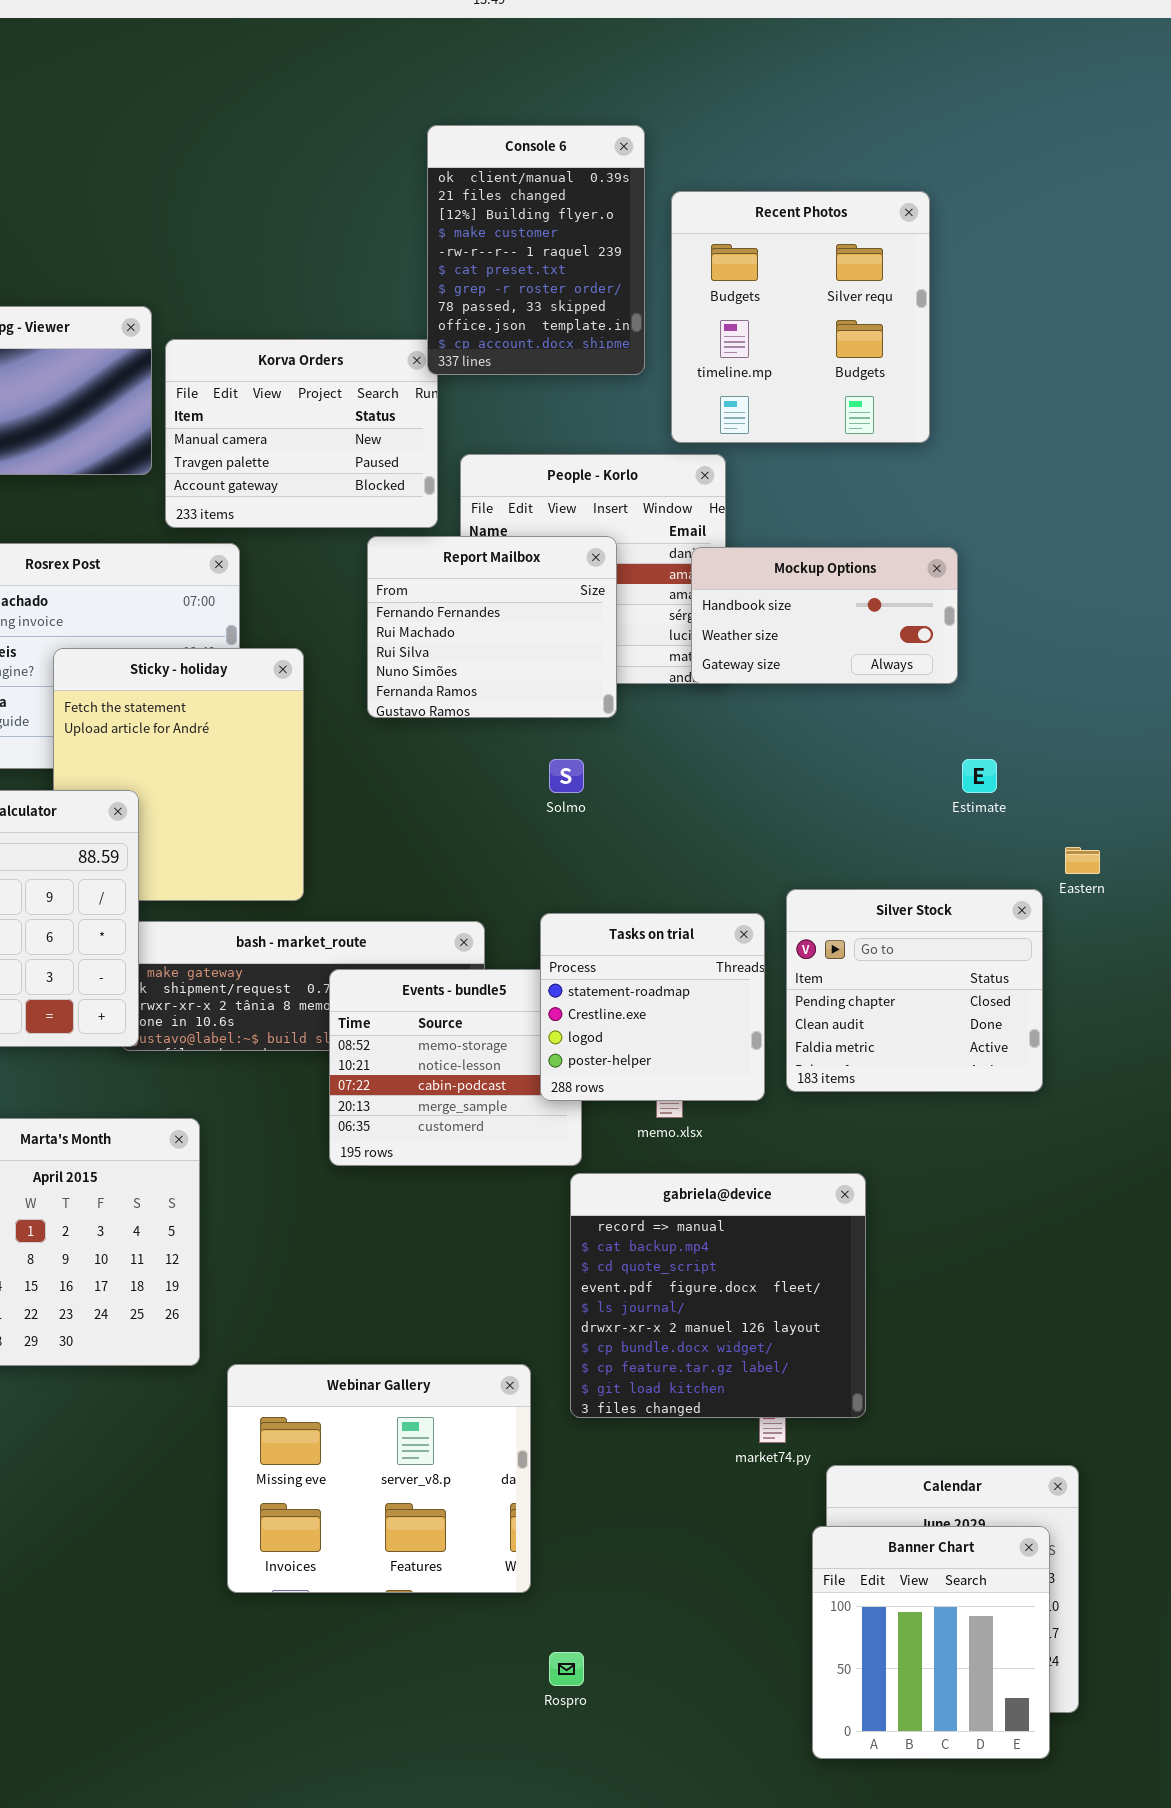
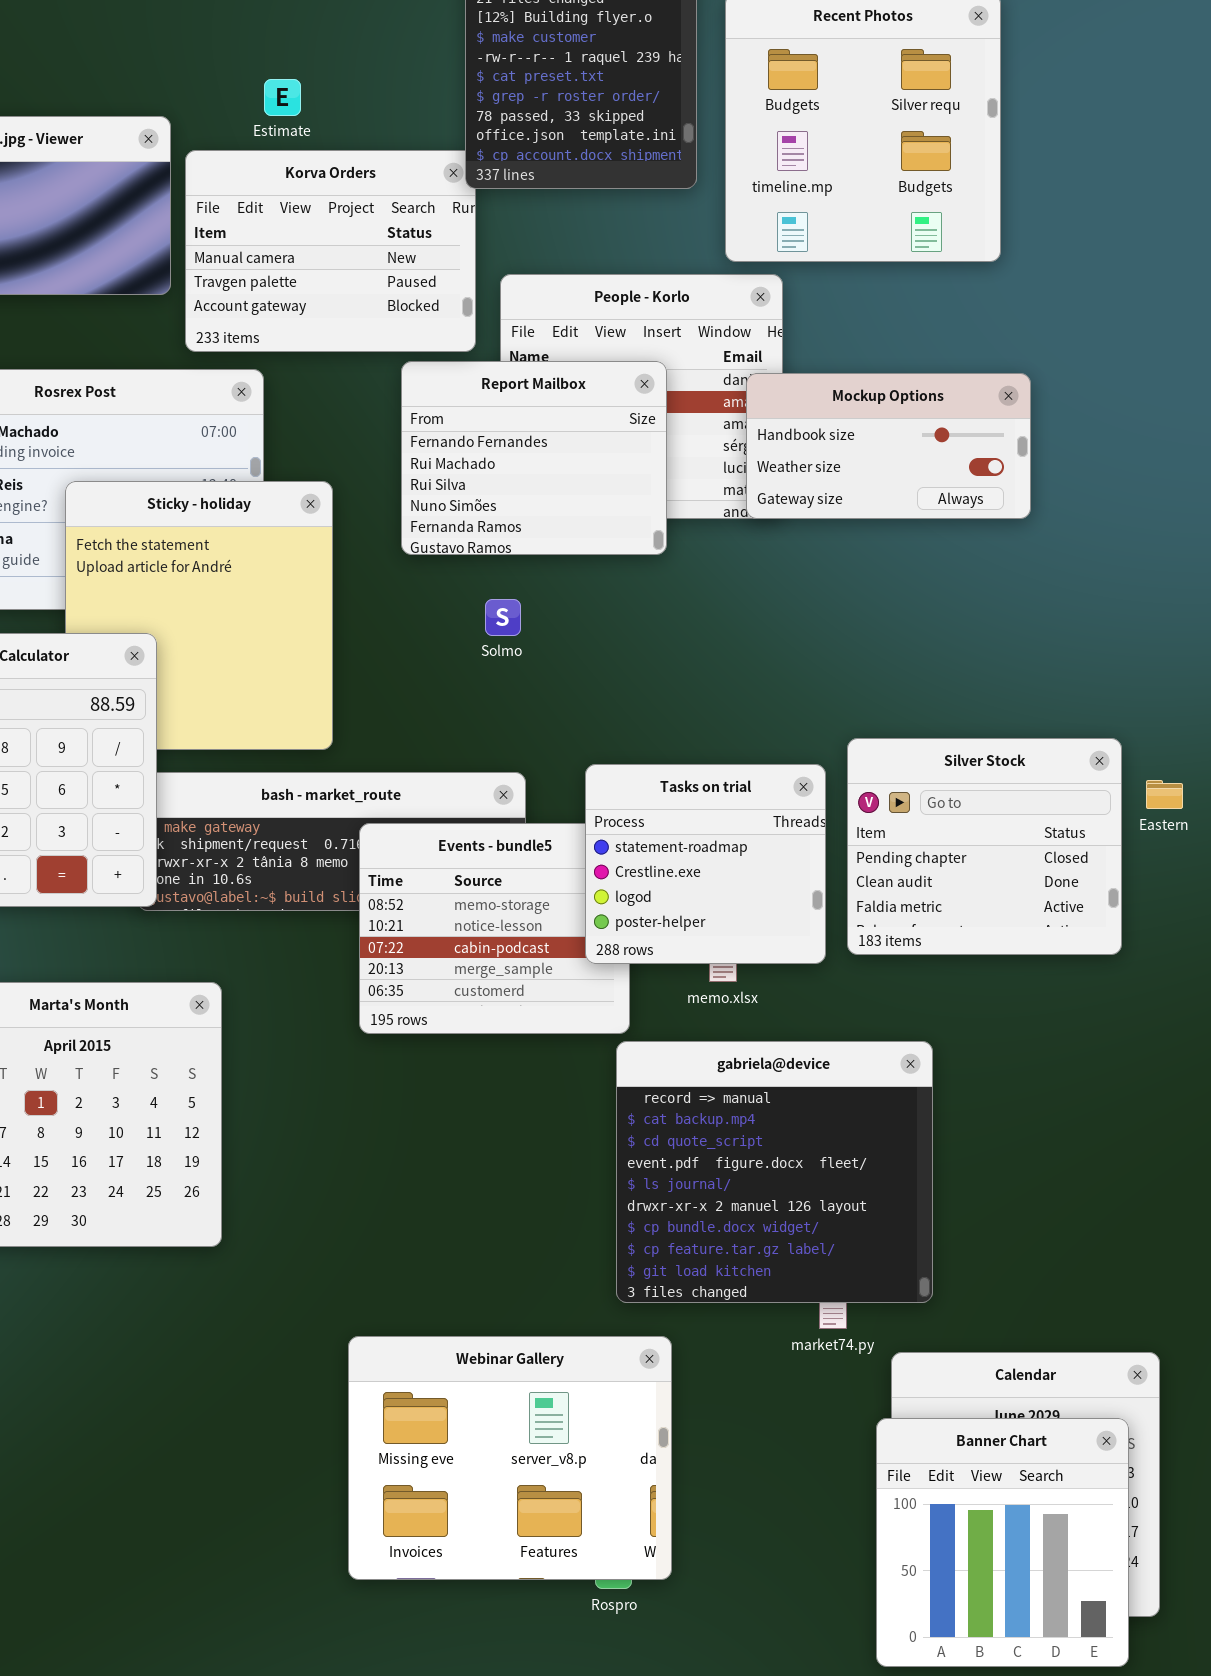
Solmo: [549,759,584,793] -> [485,599,521,636], moved
Estimate: [962,759,997,793] -> [264,79,301,116], moved
Eastern: [1065,847,1100,874] -> [1146,780,1183,809], moved
Webinar Gallery: [227,1364,531,1593] -> [348,1336,672,1580], moved

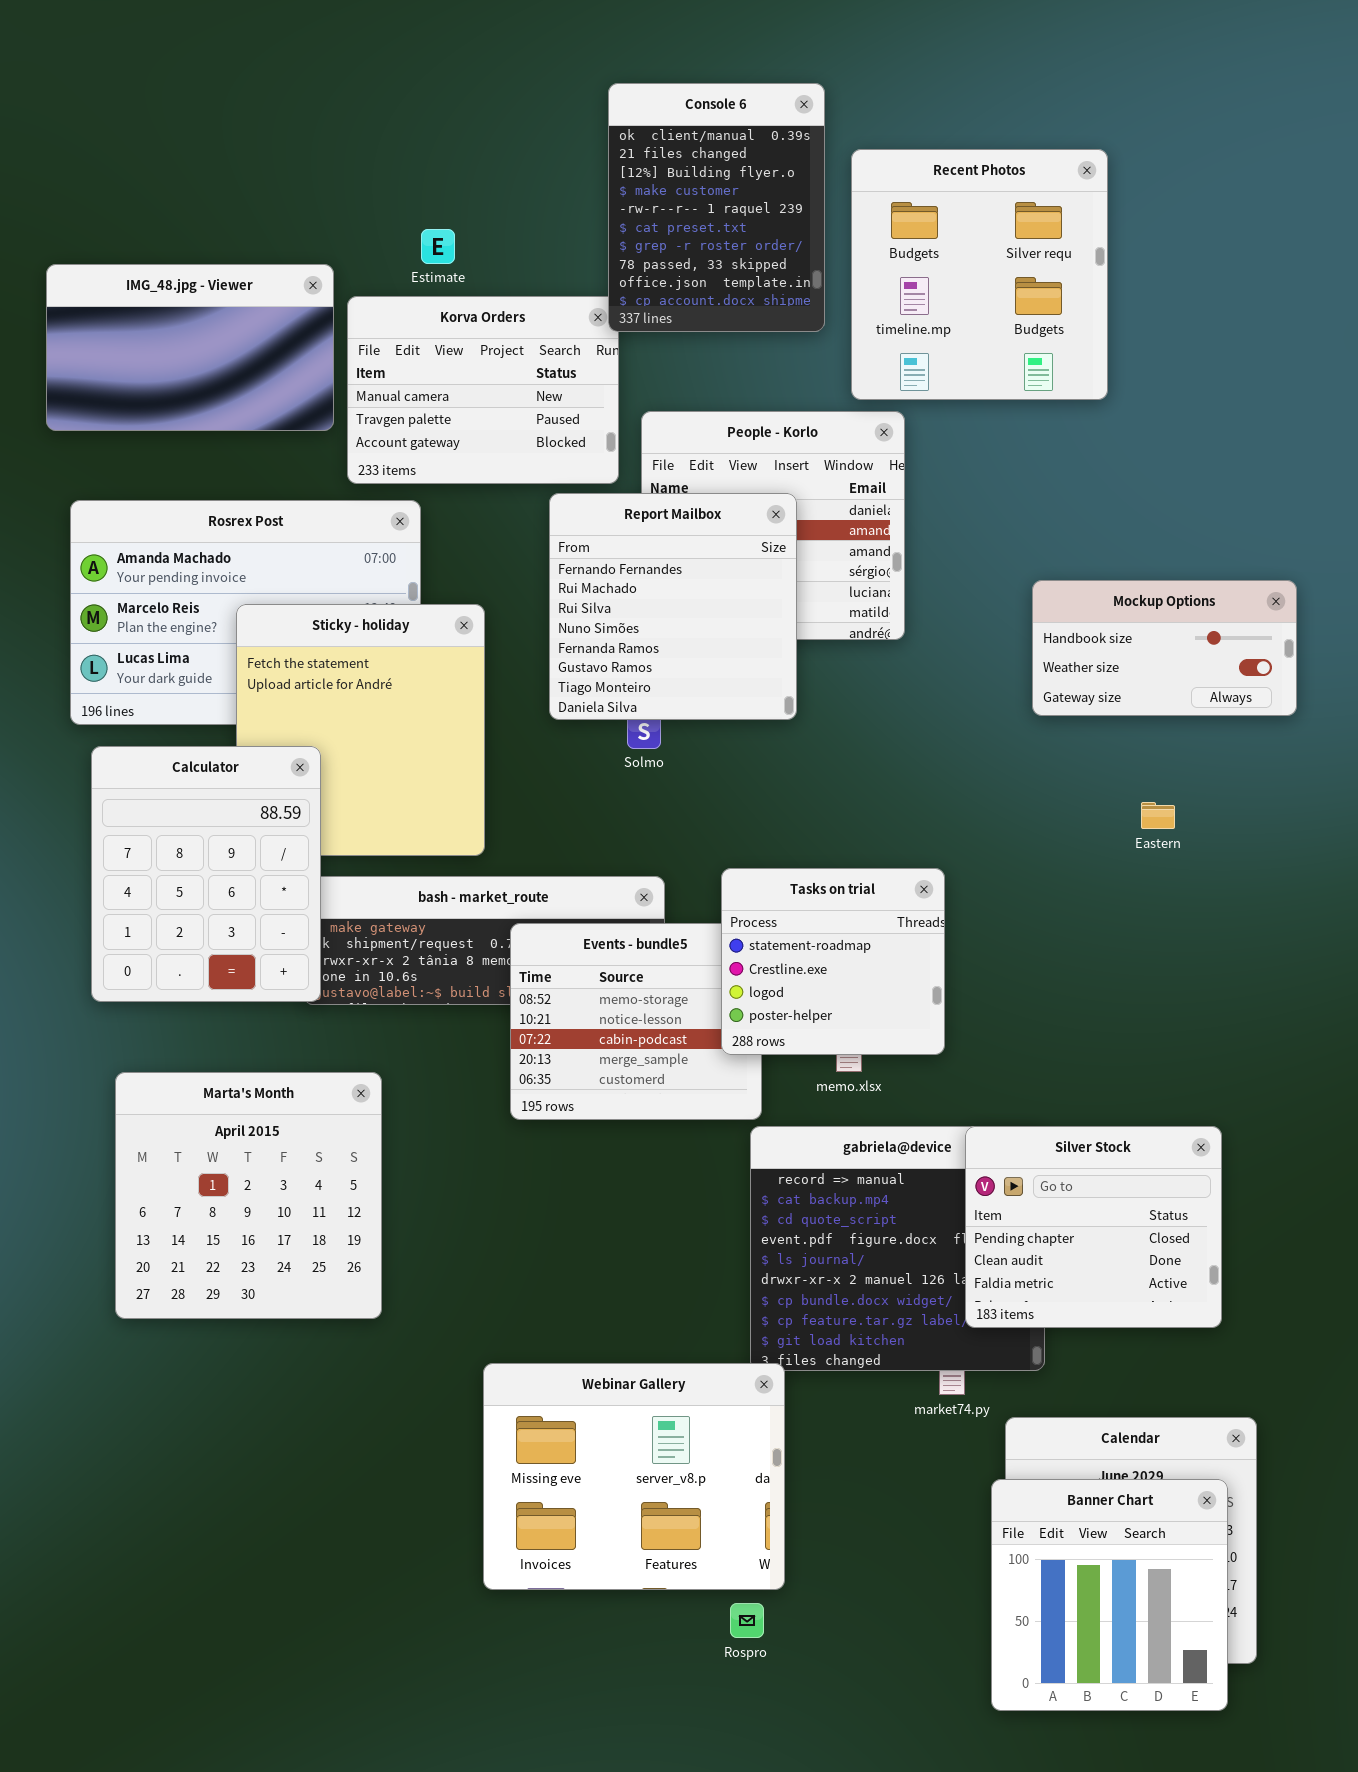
Report Mailbox: [401,361,667,555] -> [549,493,797,720], resized
Mockup Options: [746,373,1031,519] -> [1032,580,1297,716], moved
Silver Stock: [847,738,1122,955] -> [965,1126,1222,1328], moved
Eastern: [1146,780,1183,809] -> [1141,802,1175,829], moved
Webinar Gallery: [348,1336,672,1580] -> [483,1363,785,1590], moved

